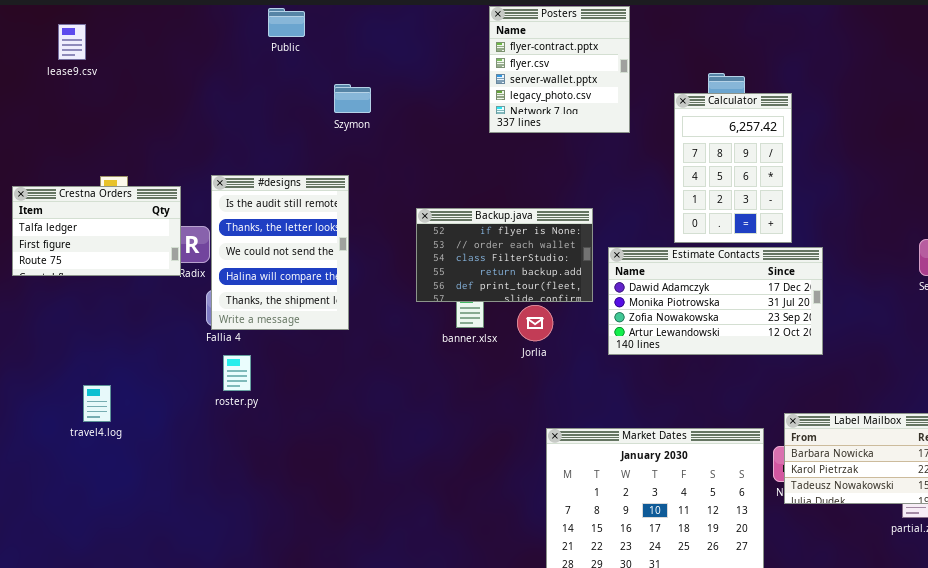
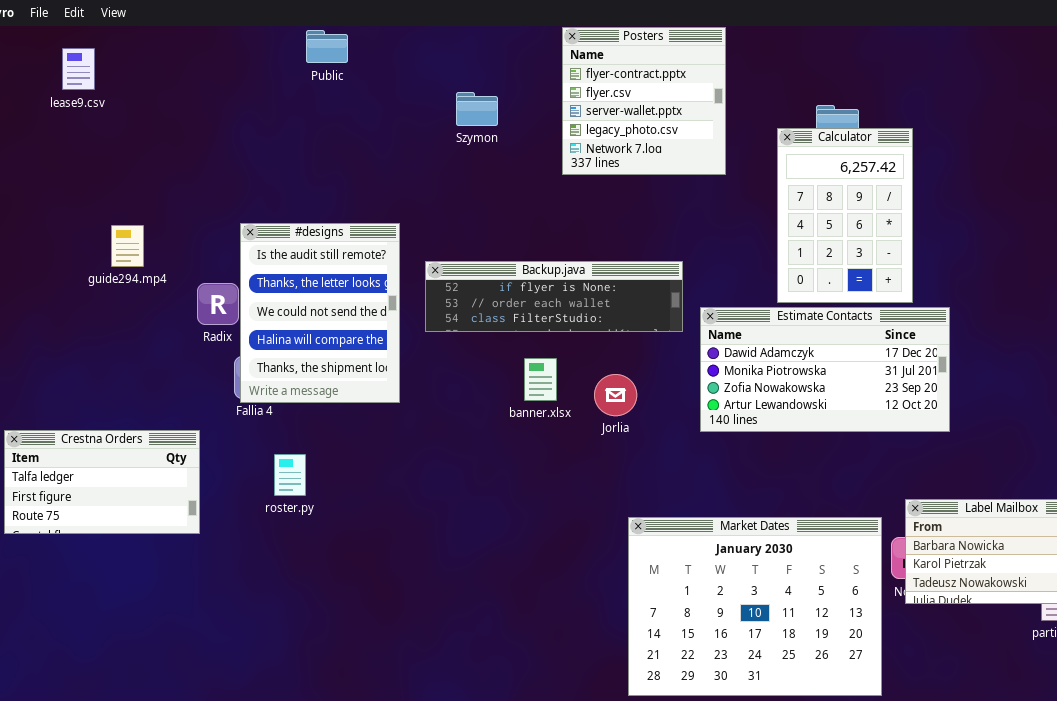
Szymon: [334,84,371,113] -> [456,92,498,126], moved
Crestna Orders: [12,186,181,276] -> [4,430,200,534], moved
Backup.java: [416,208,593,302] -> [425,261,683,332], resized
roster.py: [223,355,251,391] -> [274,454,306,496], moved

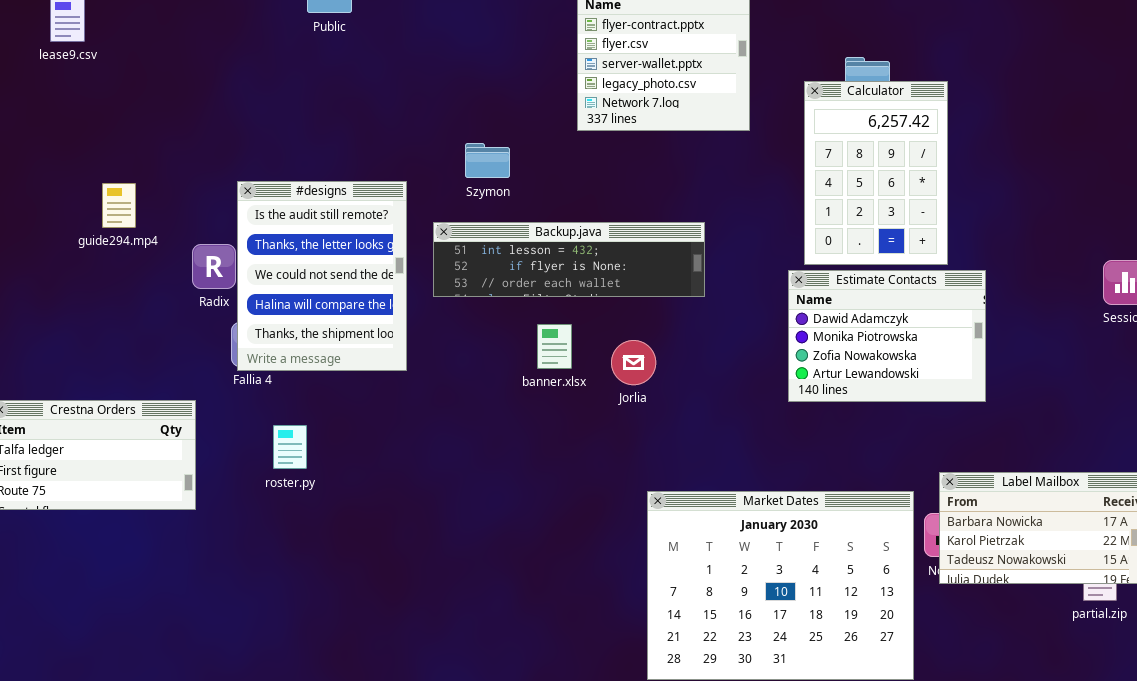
Szymon: [456,92,498,126] -> [465,143,510,178], moved
Backup.java: [425,261,683,332] -> [433,222,705,297], scrolled up 1 row
Estimate Contacts: [700,307,950,432] -> [788,270,986,402], resized

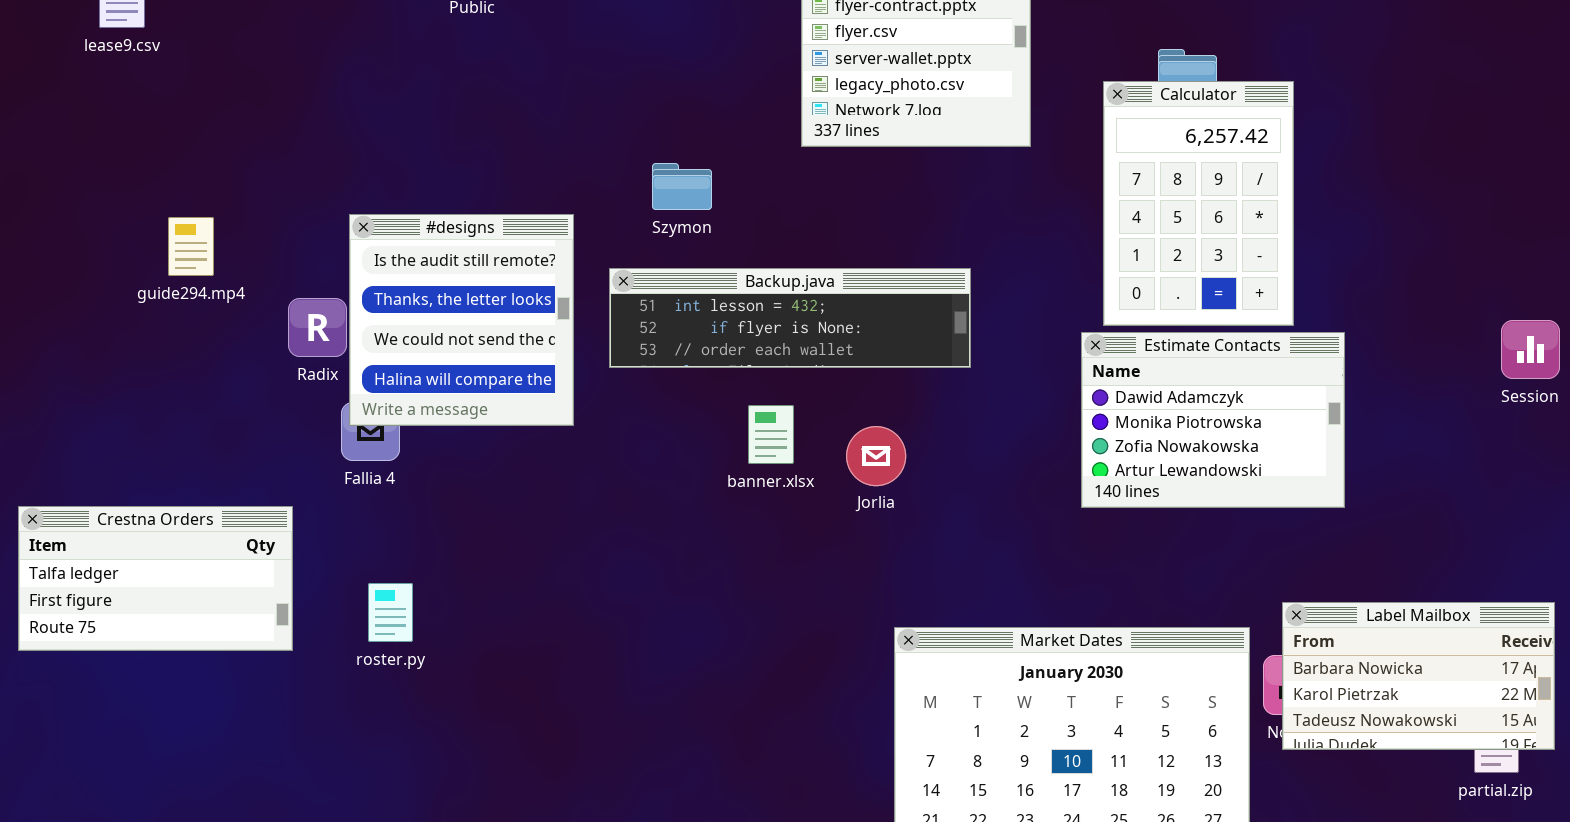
#designs: [237,181,407,371] -> [349,214,574,426], resized
roster.py: [273,425,307,469] -> [368,583,413,642], moved

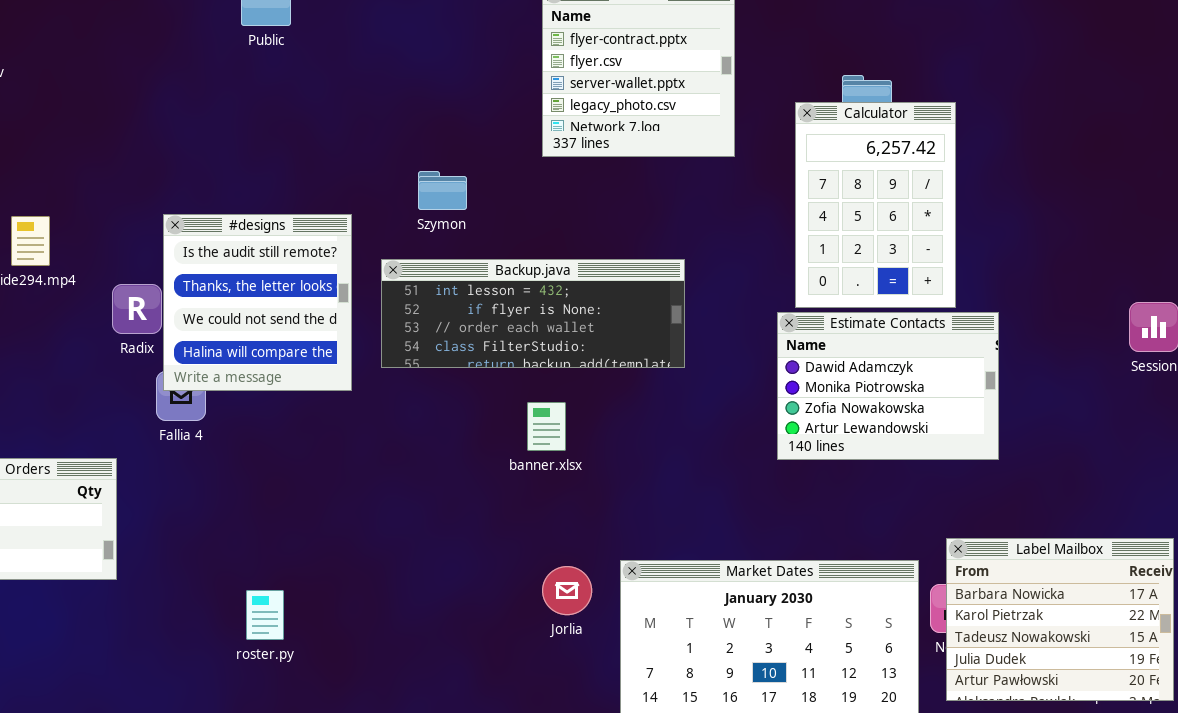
Backup.java: [609,268,971,368] -> [381,259,685,368], resized
banner.xlsx: [748,405,794,464] -> [527,402,566,451], moved
Jorlia: [846,426,906,486] -> [542,566,592,615], moved
roster.py: [368,583,413,642] -> [246,590,284,640], moved
Label Mailbox: [1282,602,1555,750] -> [946,538,1174,701], resized

